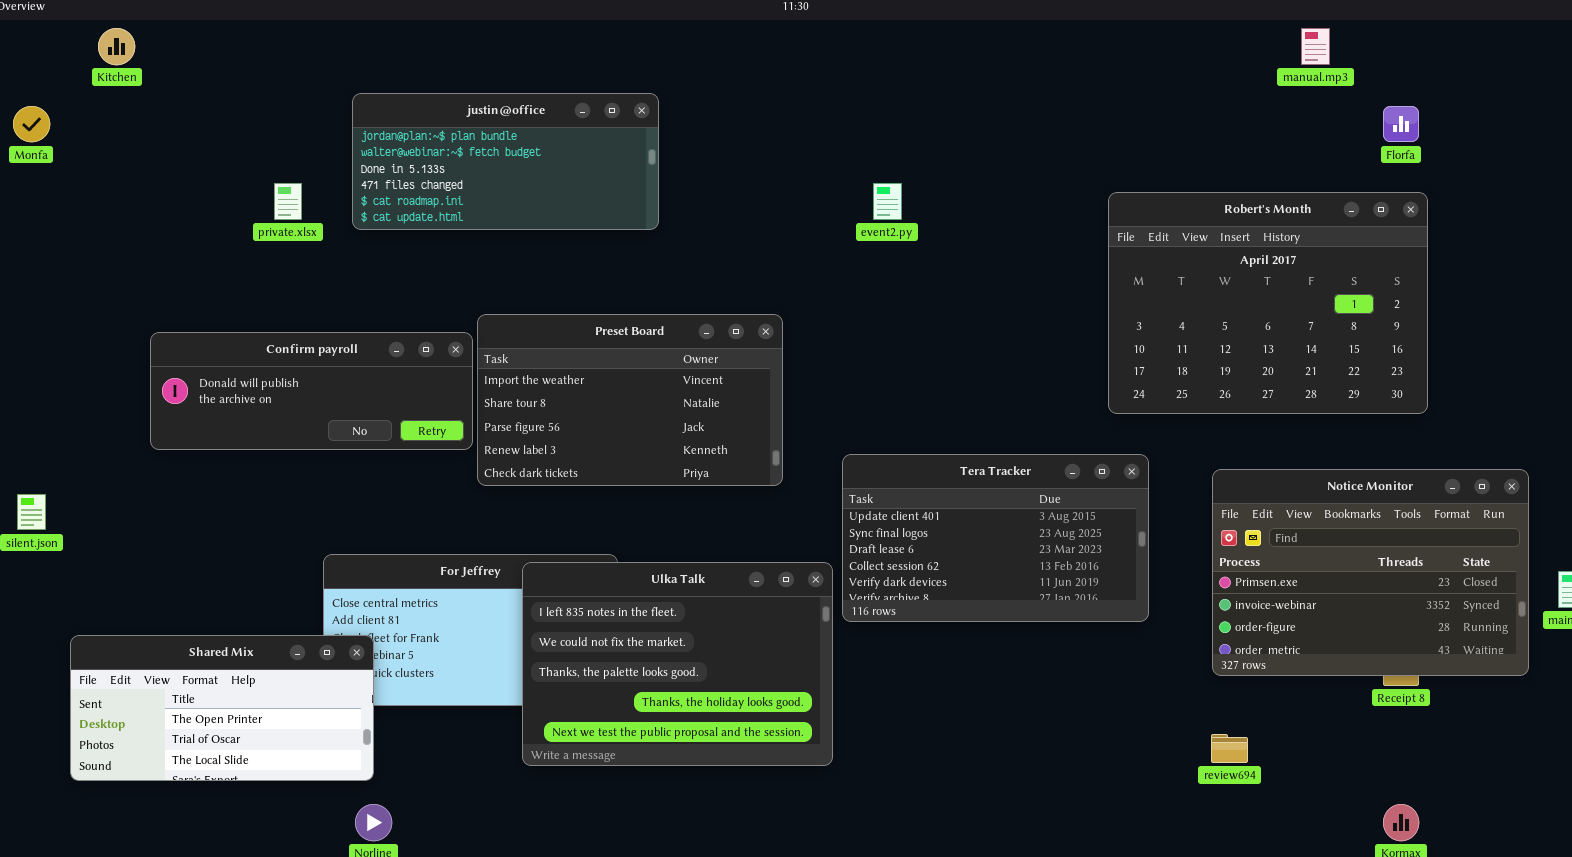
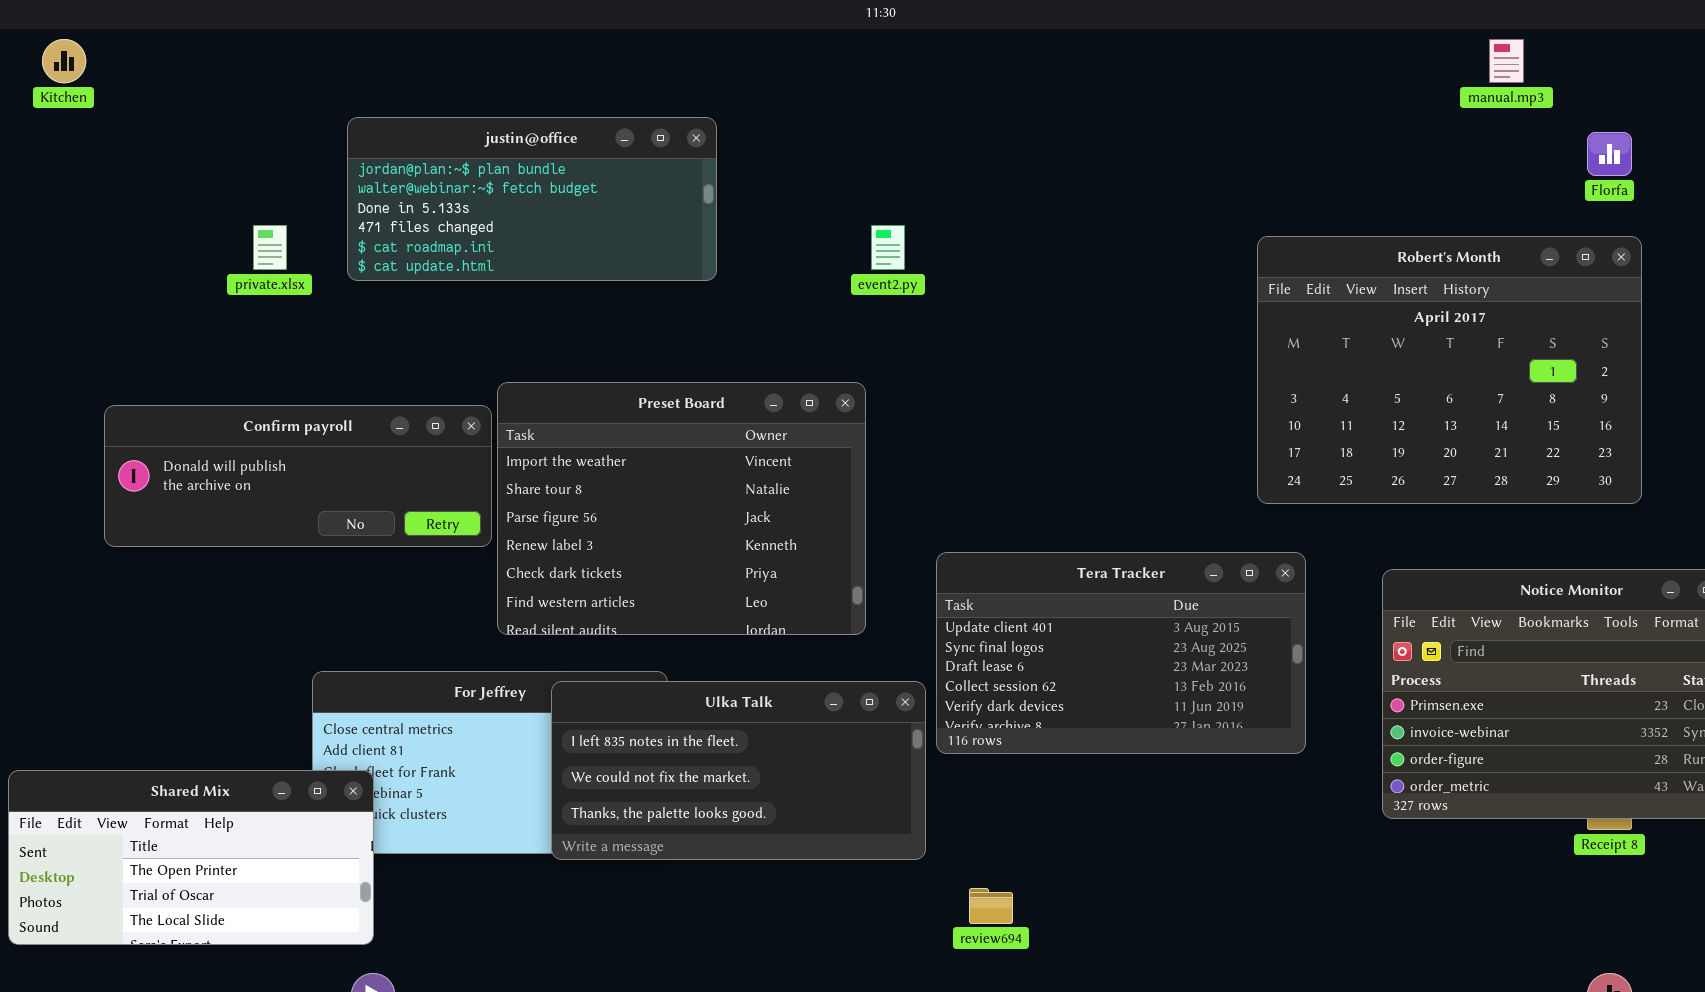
event2.py: [873,183,902,220] -> [871,225,905,270], moved
Preset Board: [477,314,783,486] -> [497,382,866,635], resized
Ulka Talk: [522,562,833,766] -> [551,681,926,860], resized
review694: [1211,734,1248,763] -> [969,888,1013,924], moved

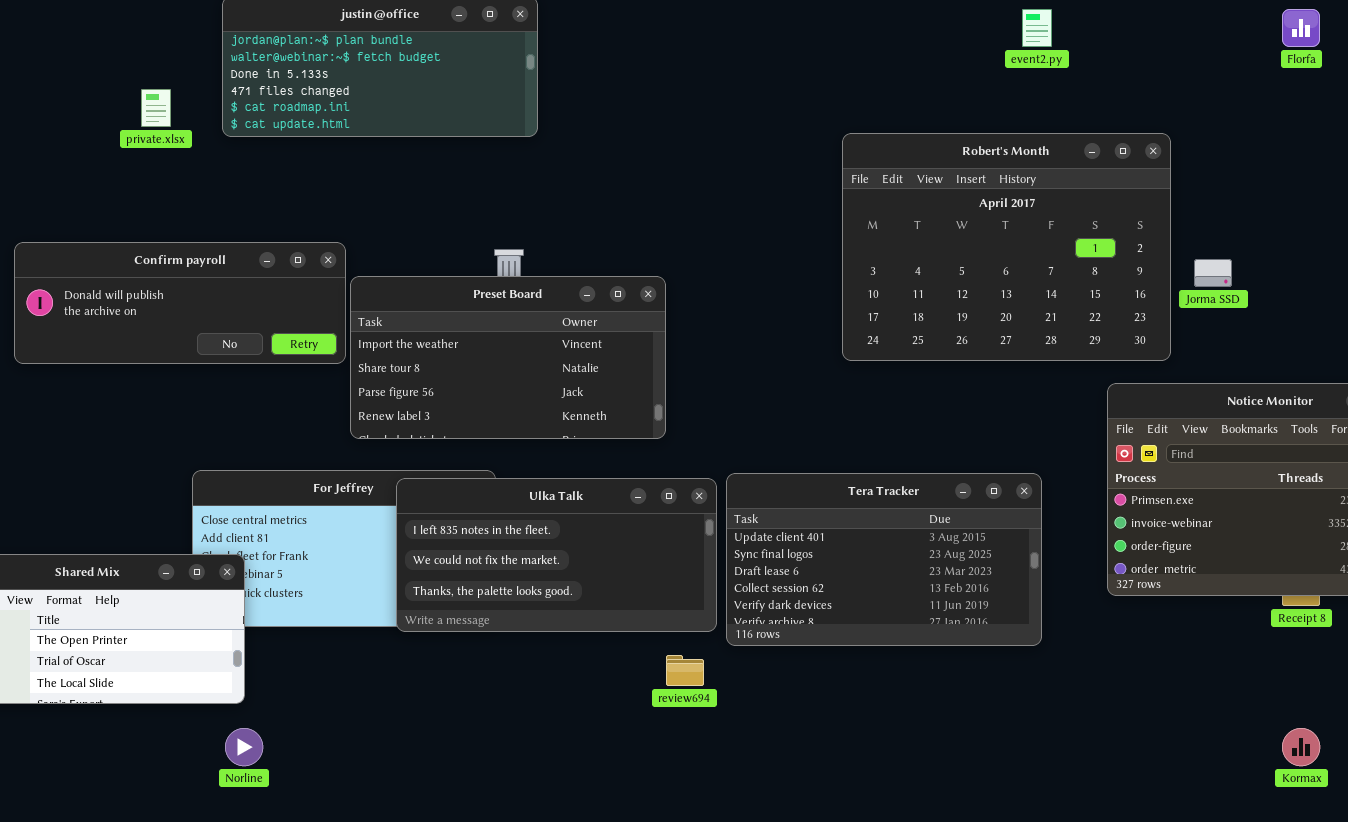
event2.py: [871,225,905,270] -> [1022,9,1052,47], moved
Robert's Month: [1257,236,1642,504] -> [842,133,1171,361], moved
Preset Board: [497,382,866,635] -> [350,276,666,439], resized
Tera Tracker: [936,552,1306,754] -> [726,473,1042,646], moved
review694: [969,888,1013,924] -> [666,655,704,686], moved

